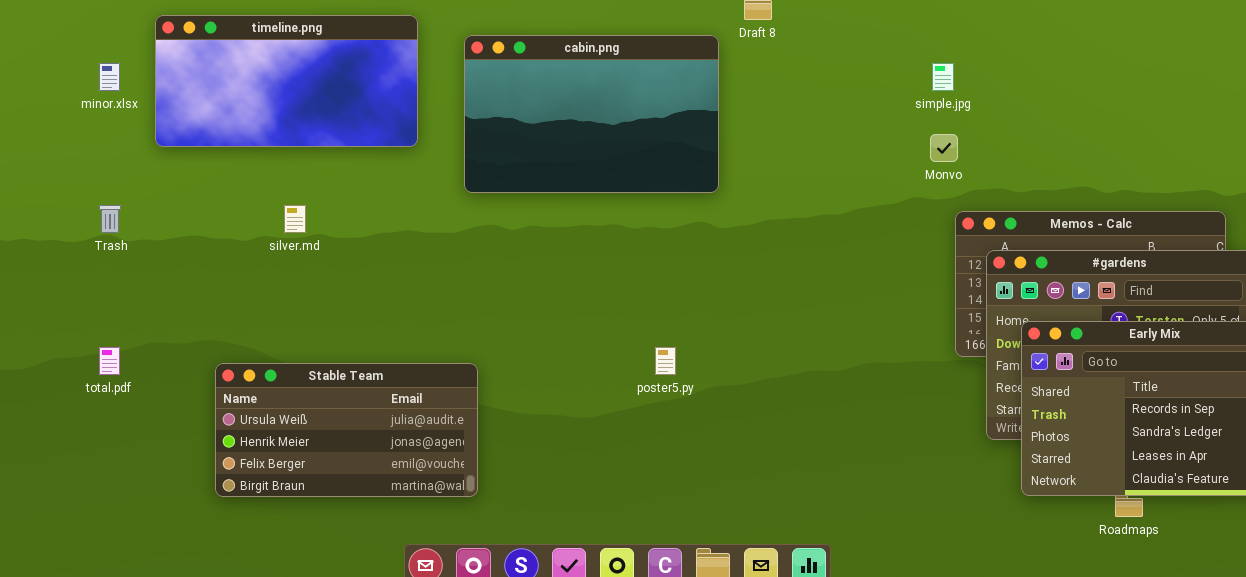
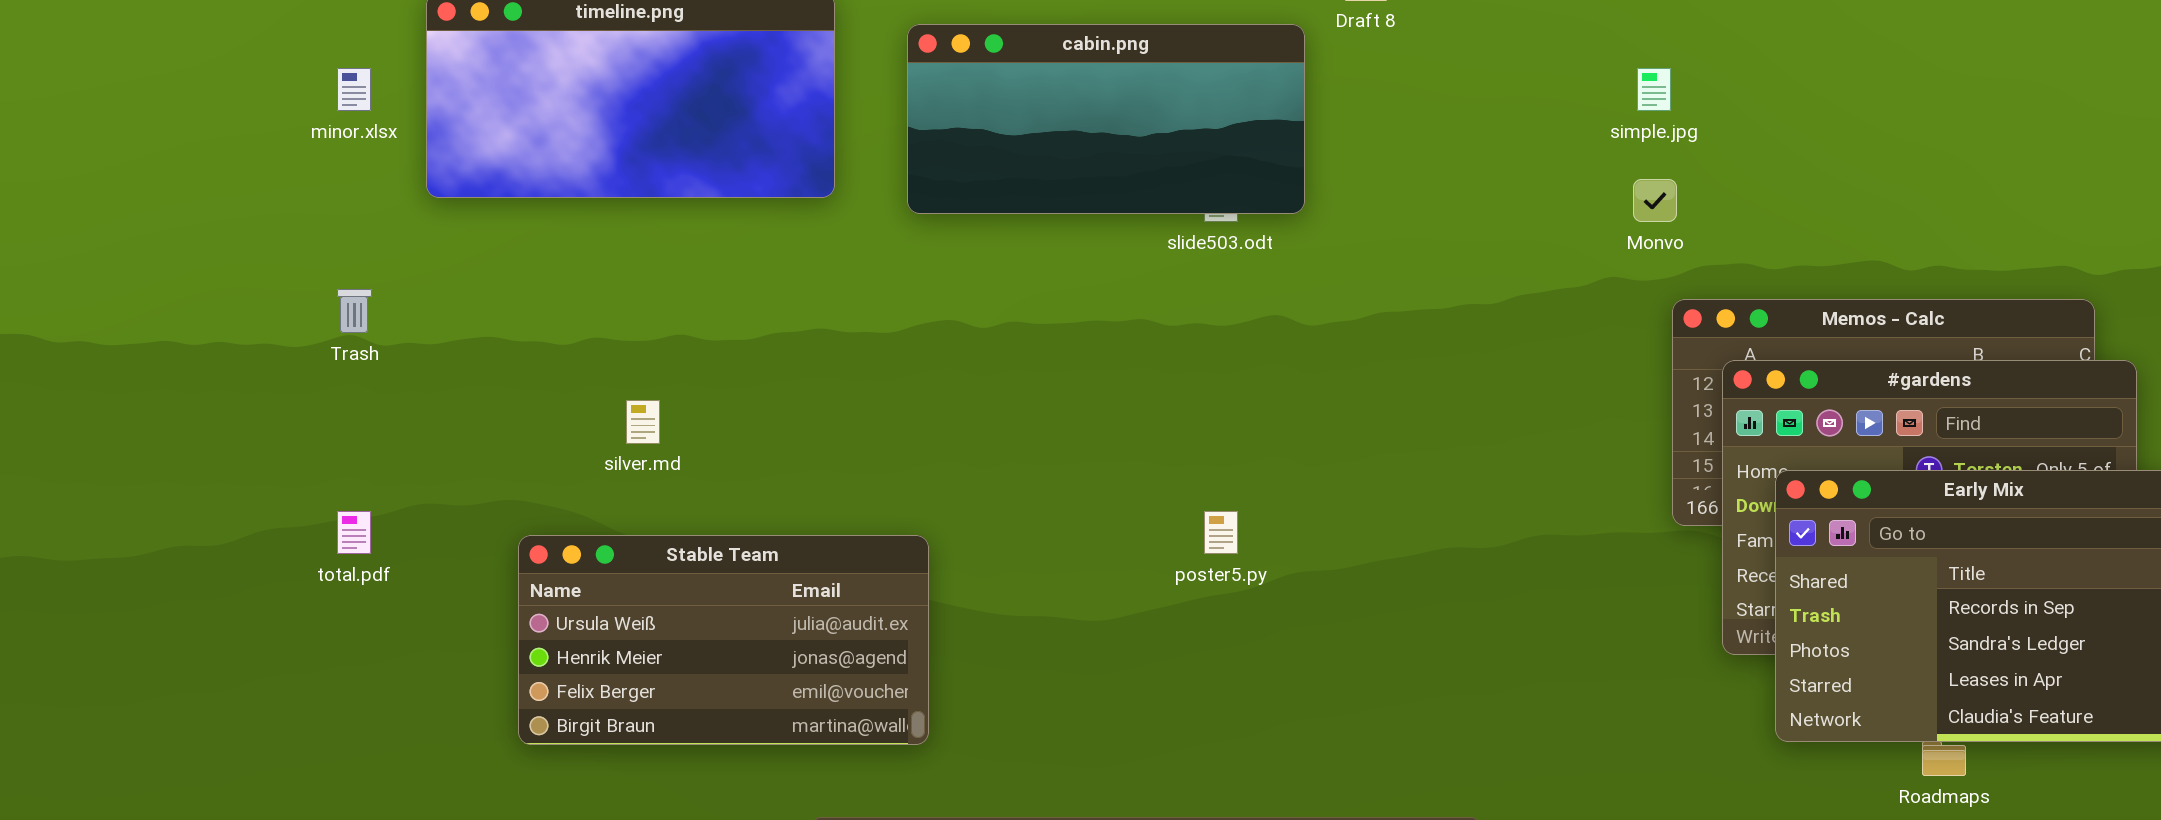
cabin.png: [464,35,719,193] -> [907,24,1305,214], resized
silver.md: [284,205,306,233] -> [626,400,660,444], moved

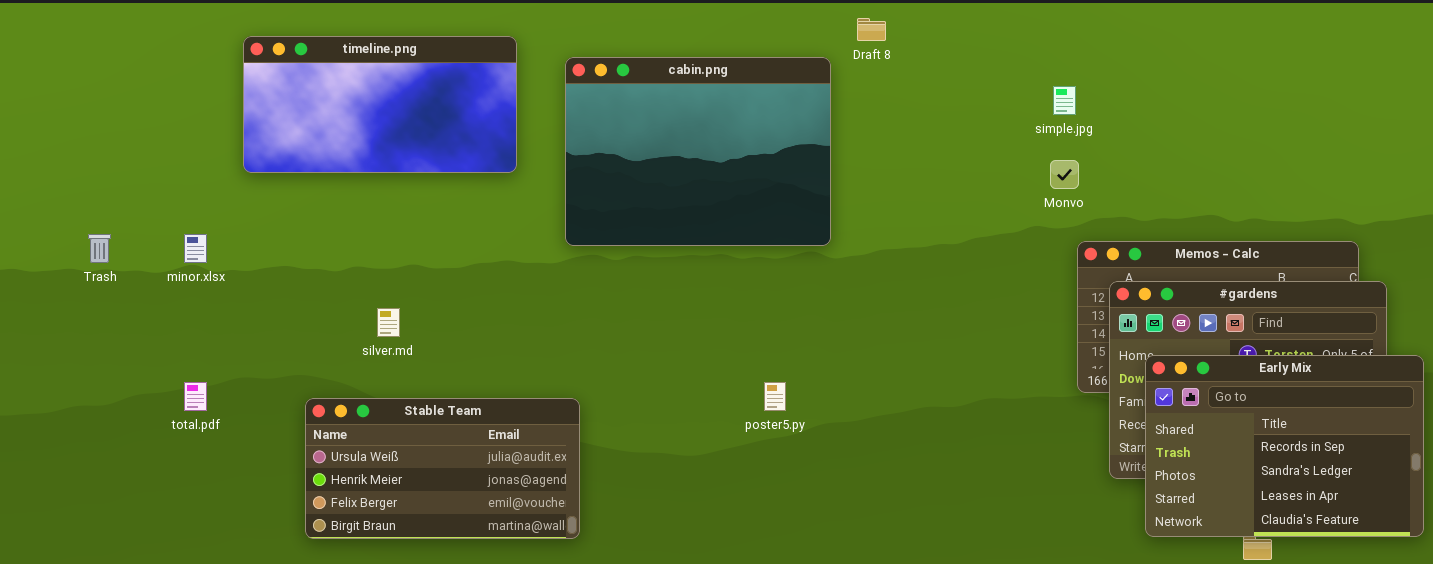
cabin.png: [907,24,1305,214] -> [565,57,831,246], resized
minor.xlsx: [337,68,371,111] -> [184,234,207,263], moved
Trash: [337,289,372,333] -> [88,234,111,263], moved

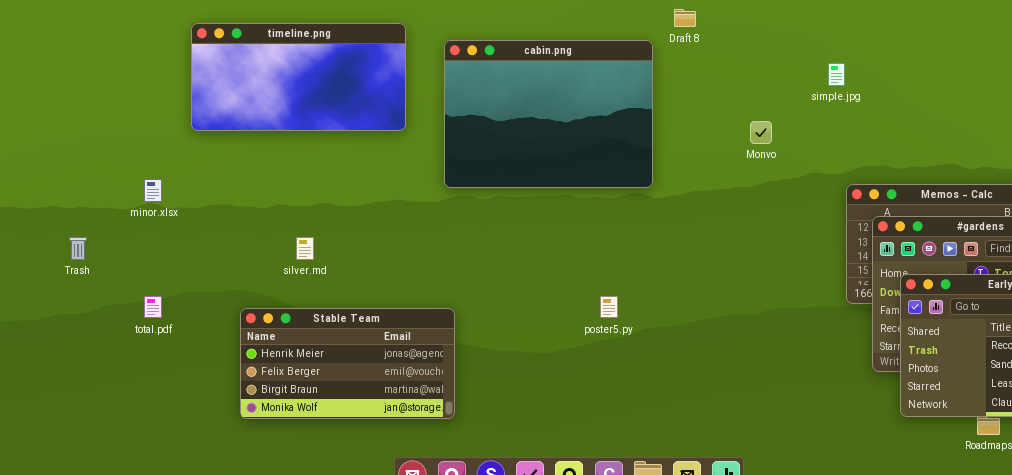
Monvo: [1050,160,1079,189] -> [750,121,772,144], moved
Trash: [88,234,111,263] -> [69,237,87,260], moved
Stable Team: [305,398,580,539] -> [240,308,455,419], scrolled down 1 row

